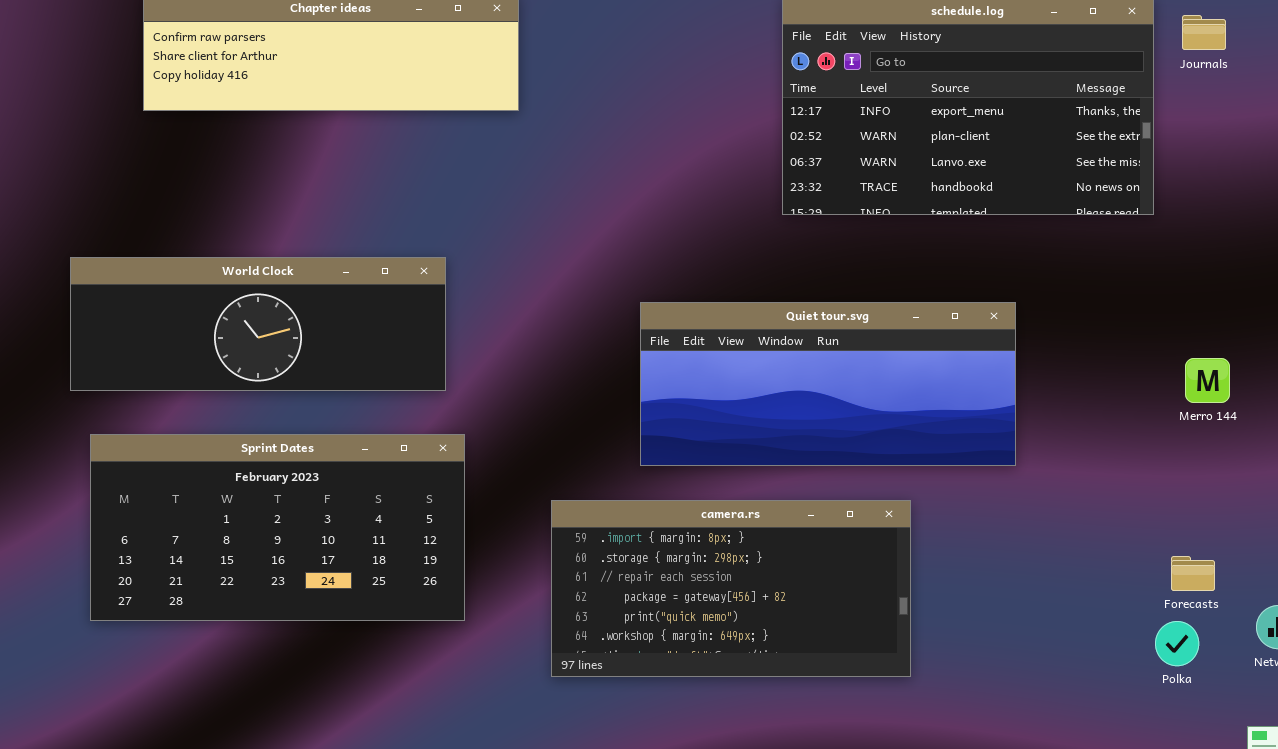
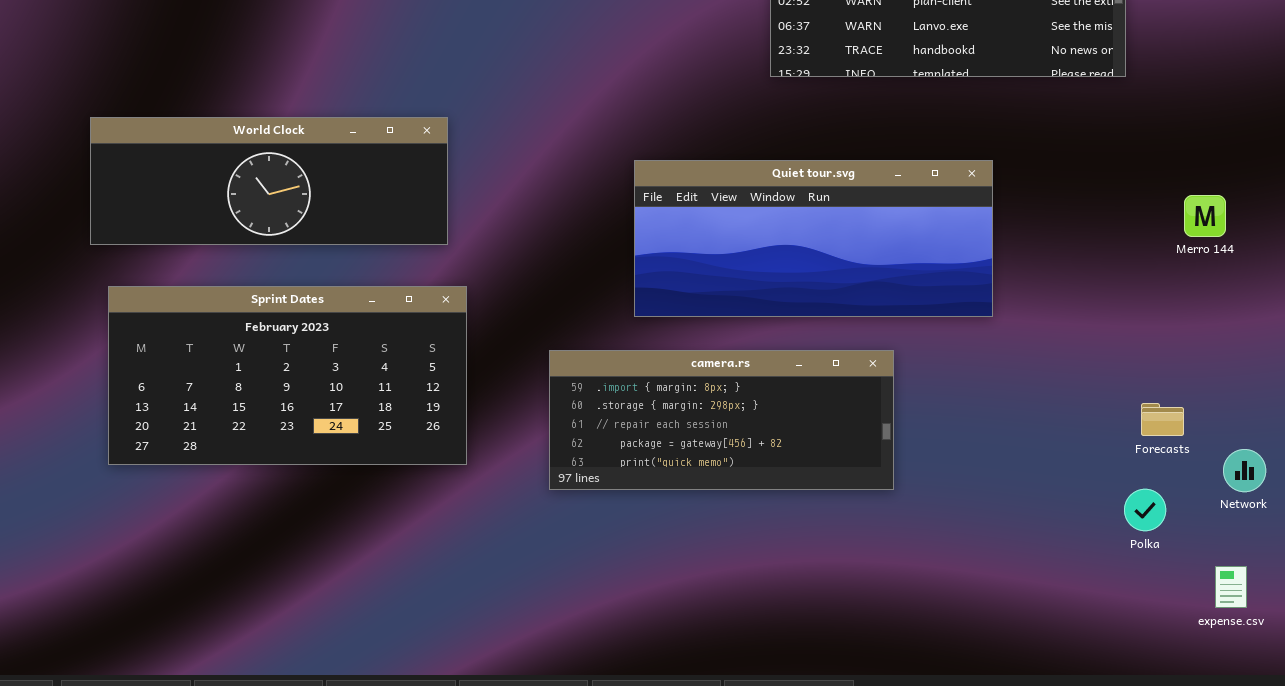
Merro 144: [1185,358,1230,403] -> [1184,195,1226,237], moved
camera.rs: [551,500,911,677] -> [549,350,894,490], resized
Polka: [1155,621,1199,666] -> [1124,489,1166,531], moved

